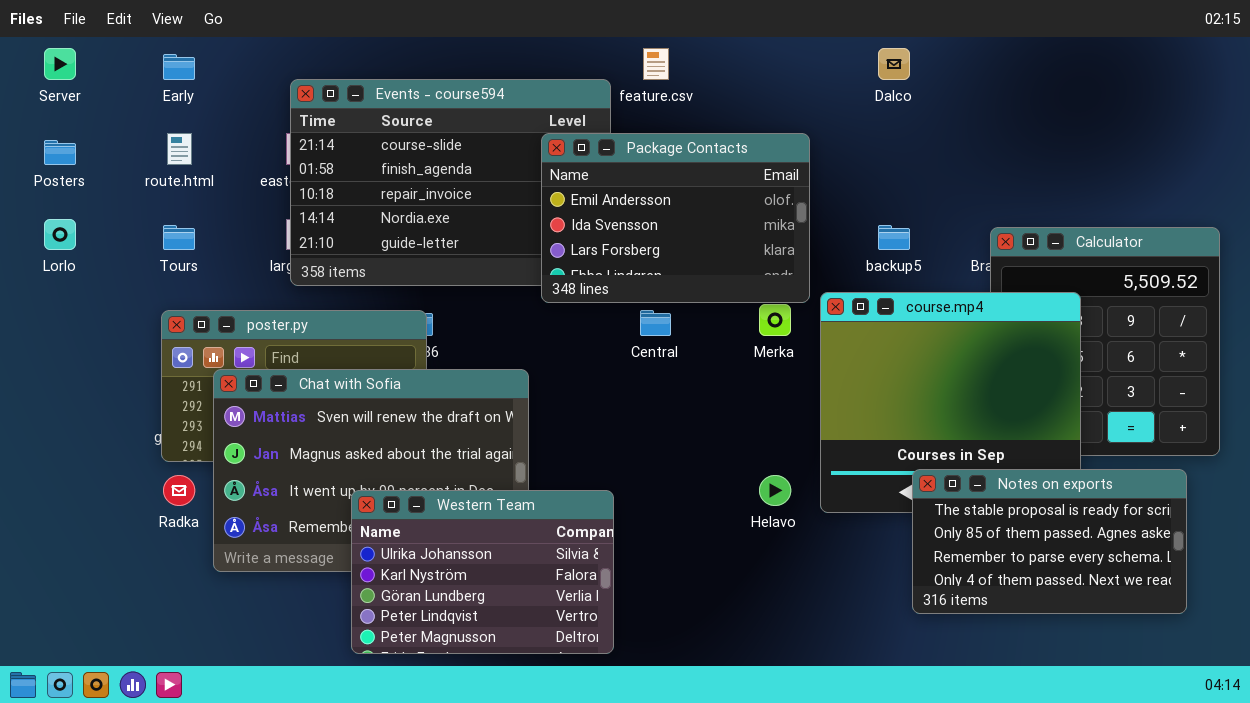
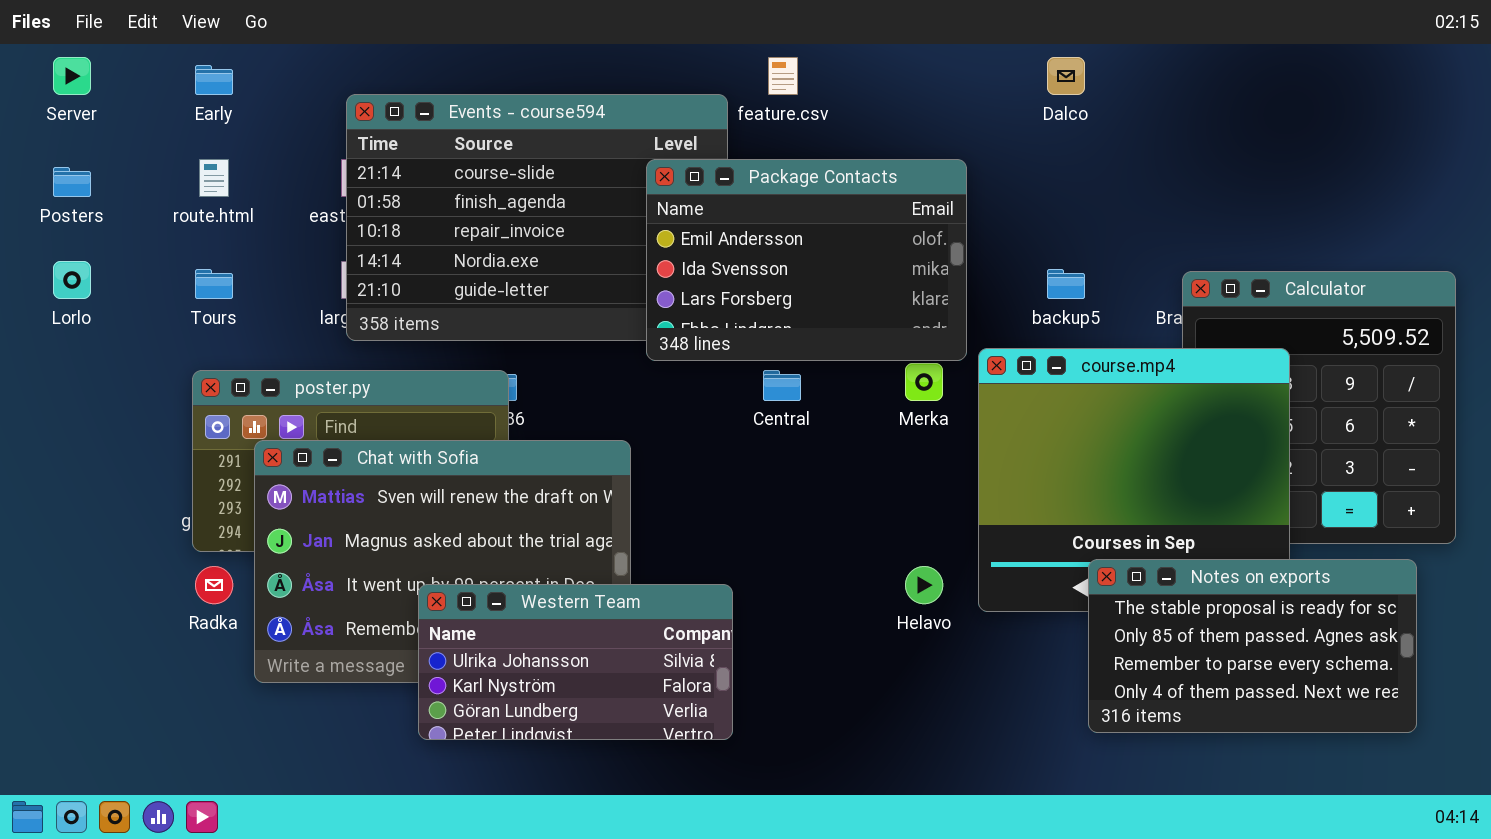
Western Team: [351,490,614,654] -> [418,584,733,740], resized

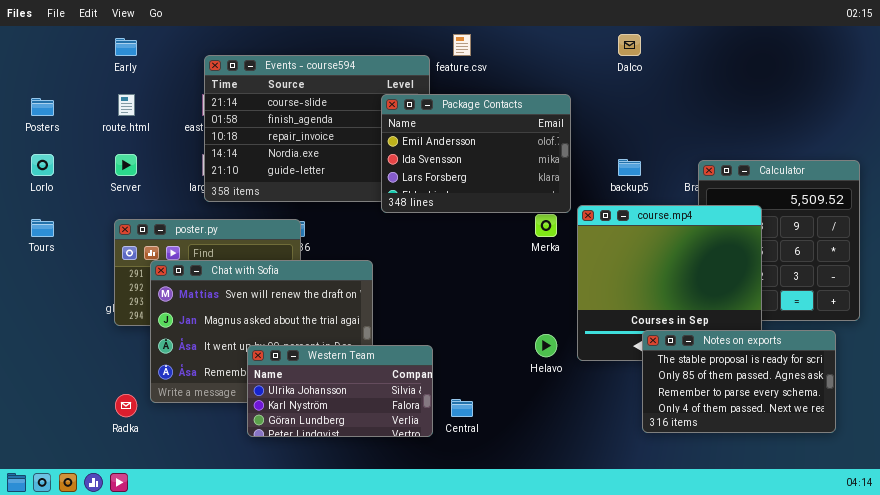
Server: [53,57,91,95] -> [115,154,137,176], moved
Tours: [195,269,233,299] -> [31,219,54,237], moved
Central: [763,370,801,401] -> [451,399,473,417], moved
Radka: [195,566,233,604] -> [115,394,137,417], moved

